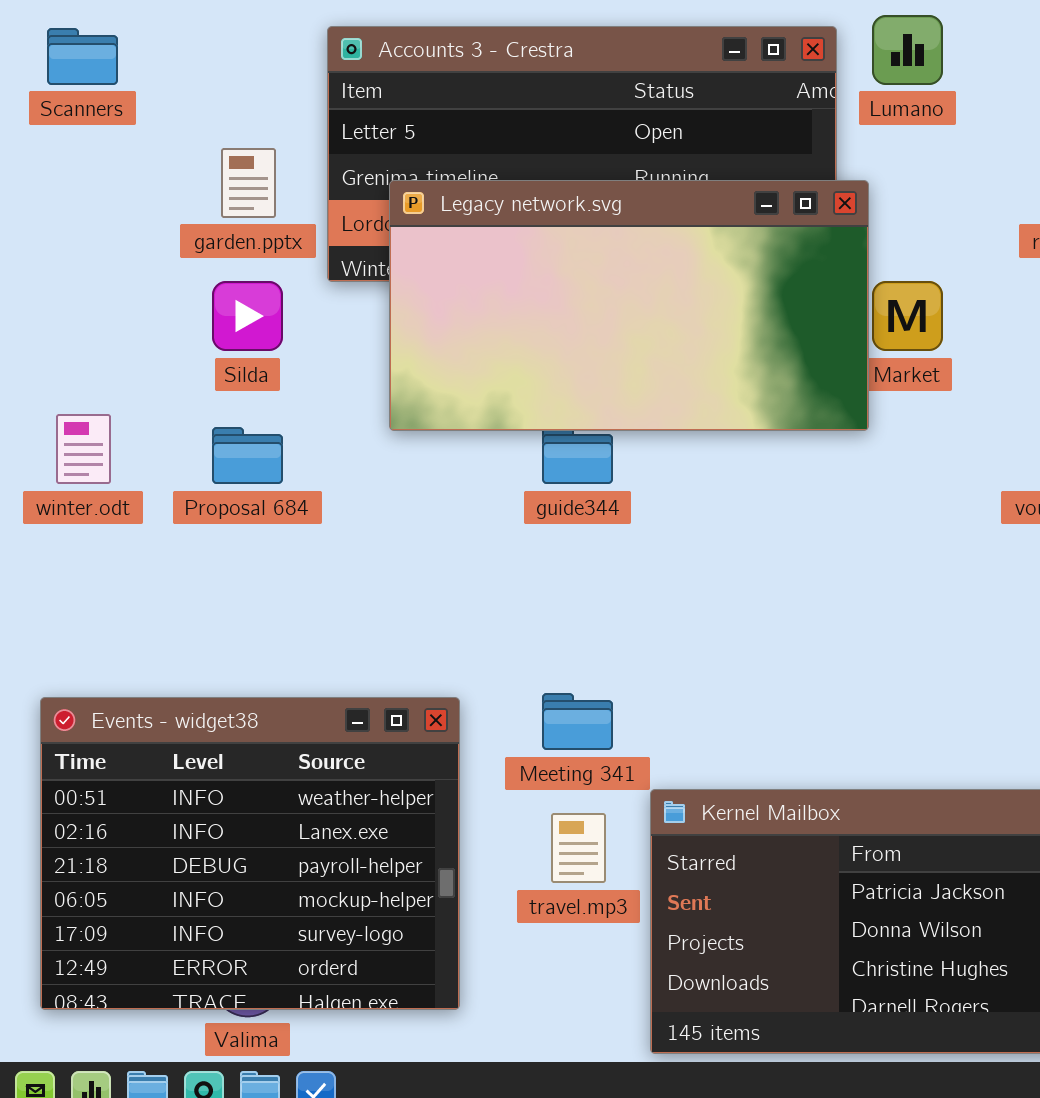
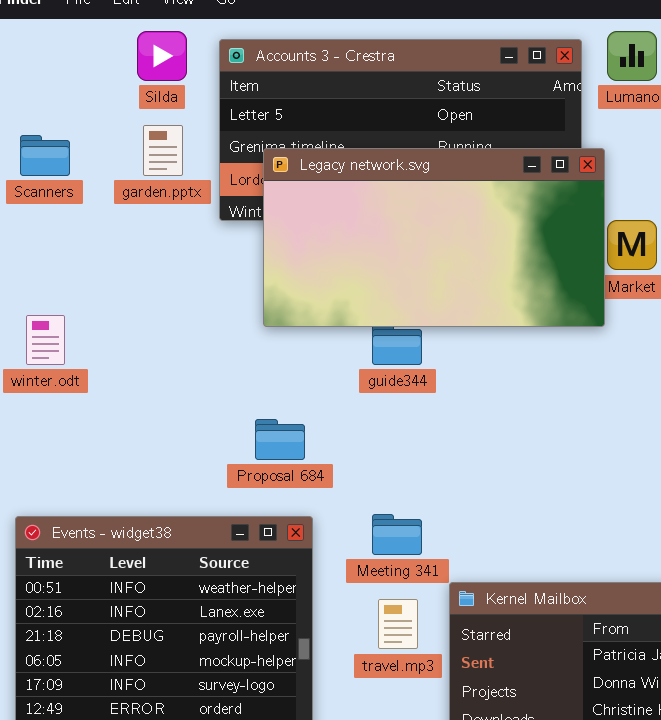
Scanners: [47,28,118,85] -> [20,135,70,176], moved
Silda: [212,281,283,351] -> [137,31,187,81], moved
Proposal 684: [212,427,283,484] -> [255,419,305,460], moved

